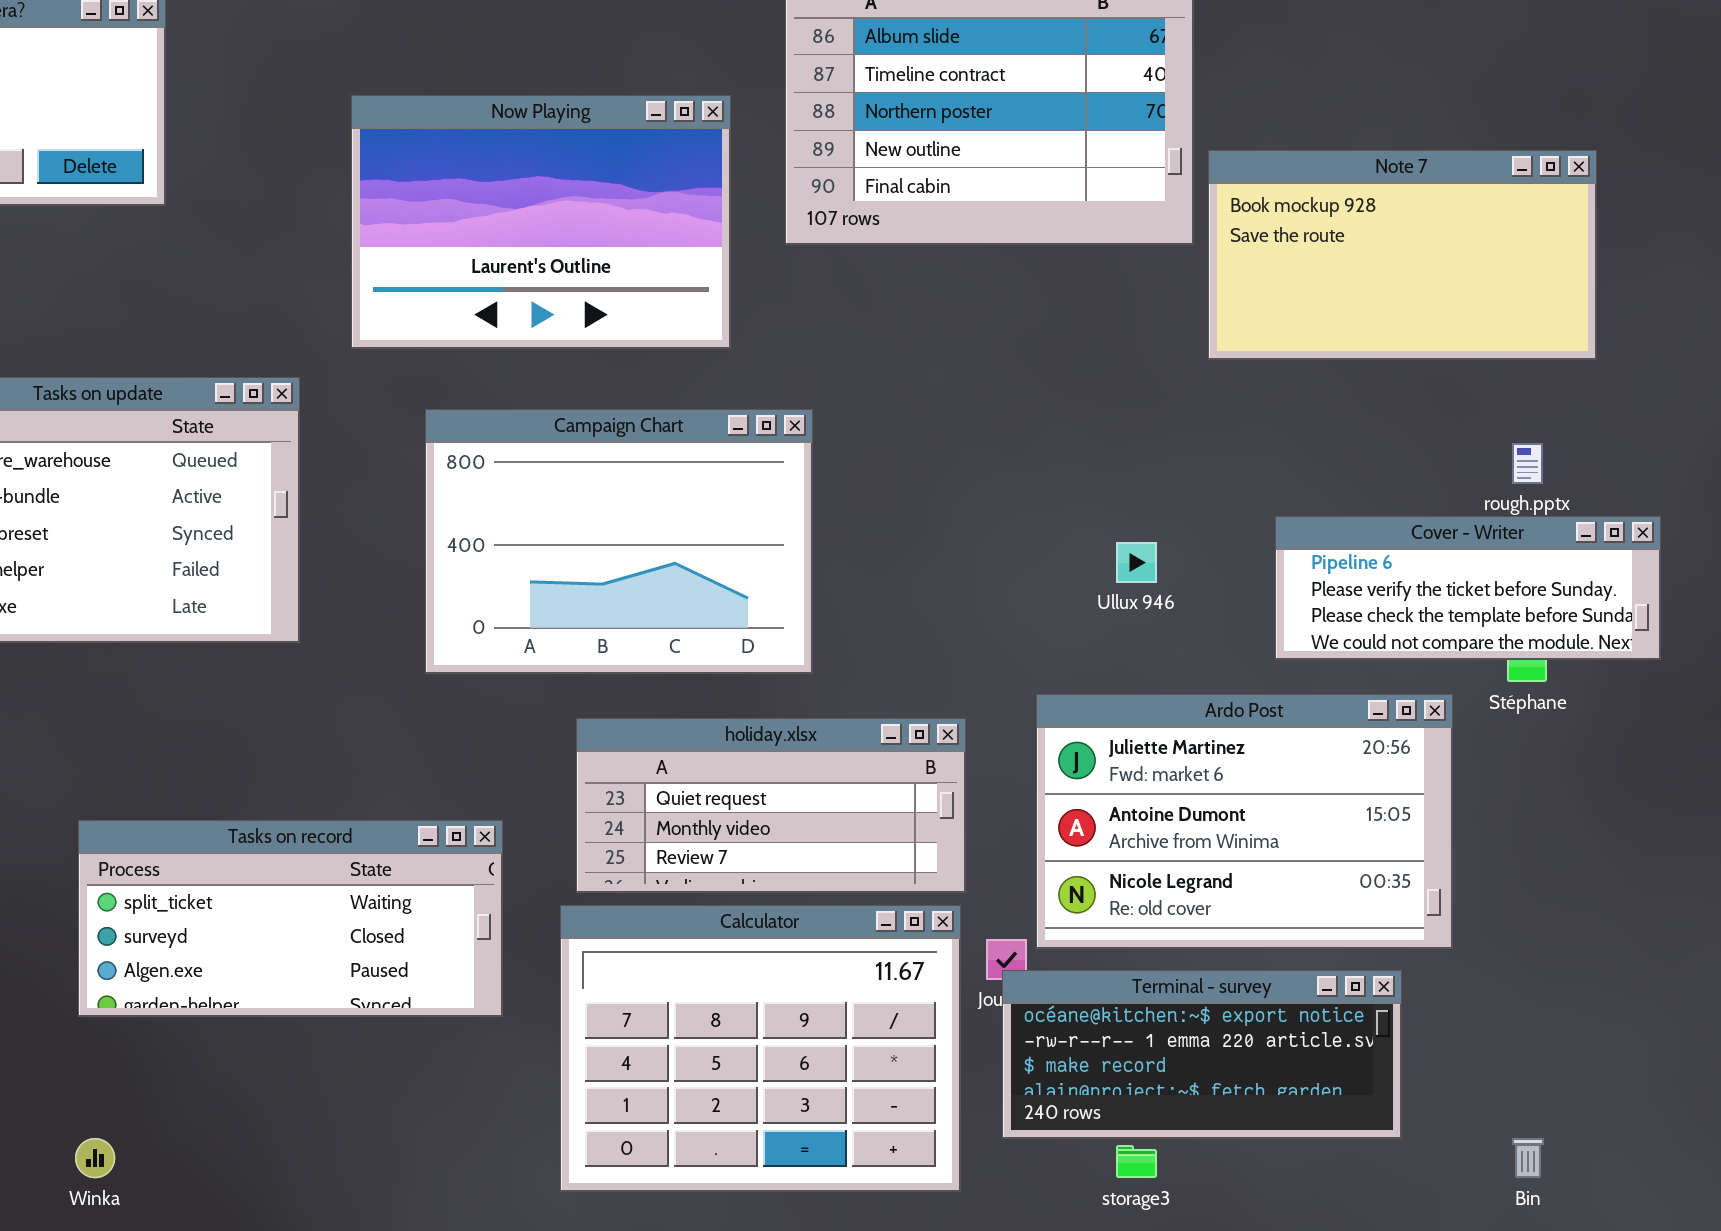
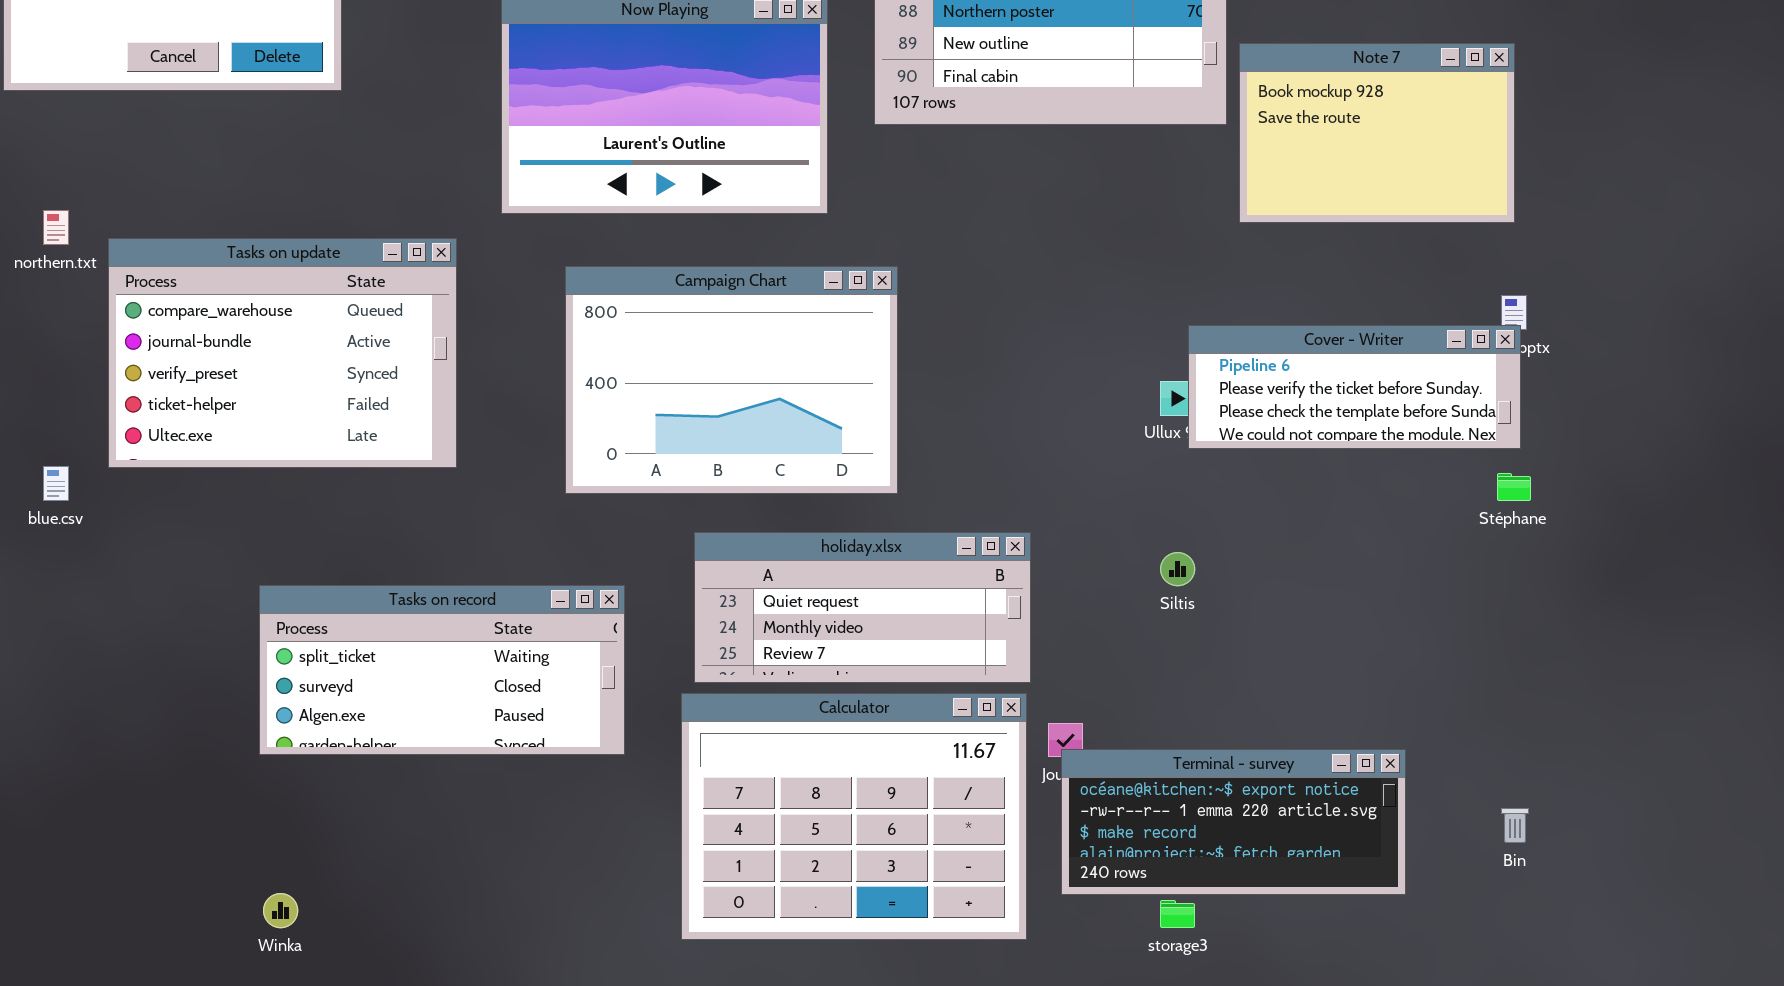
Note 7: [1208,150,1597,360] -> [1239,43,1515,223], resized
Cover - Writer: [1275,516,1661,660] -> [1188,325,1521,449], moved
Ardo Post: [1036,694,1453,949] -> none, closed
Tasks on record: [78,820,503,1017] -> [259,585,625,755], moved
Bin: [1512,1138,1544,1178] -> [1501,808,1529,843], moved

